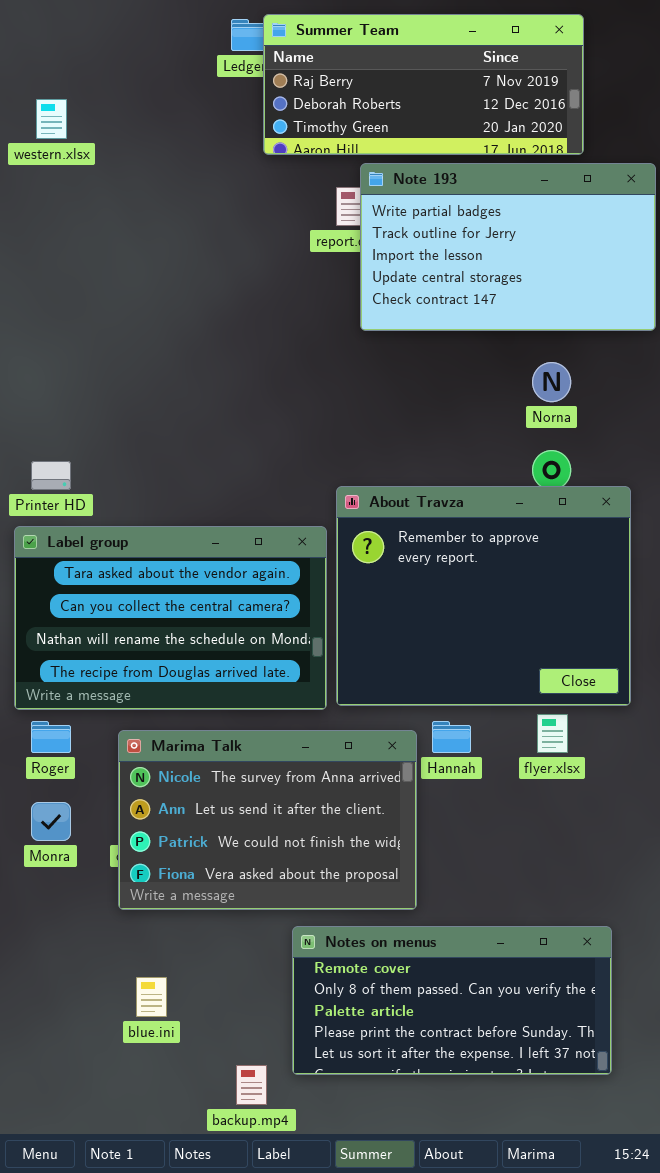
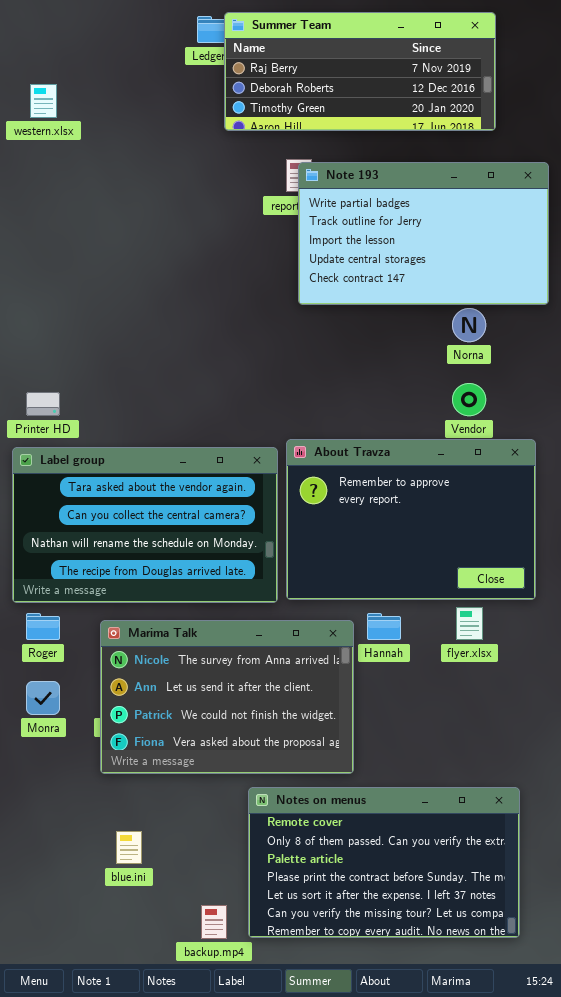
Note 193: [360,163,656,331] -> [298,162,549,305], moved
About Travza: [336,486,631,706] -> [286,439,536,600], resized
Notes on menus: [292,926,612,1075] -> [248,787,520,938], resized

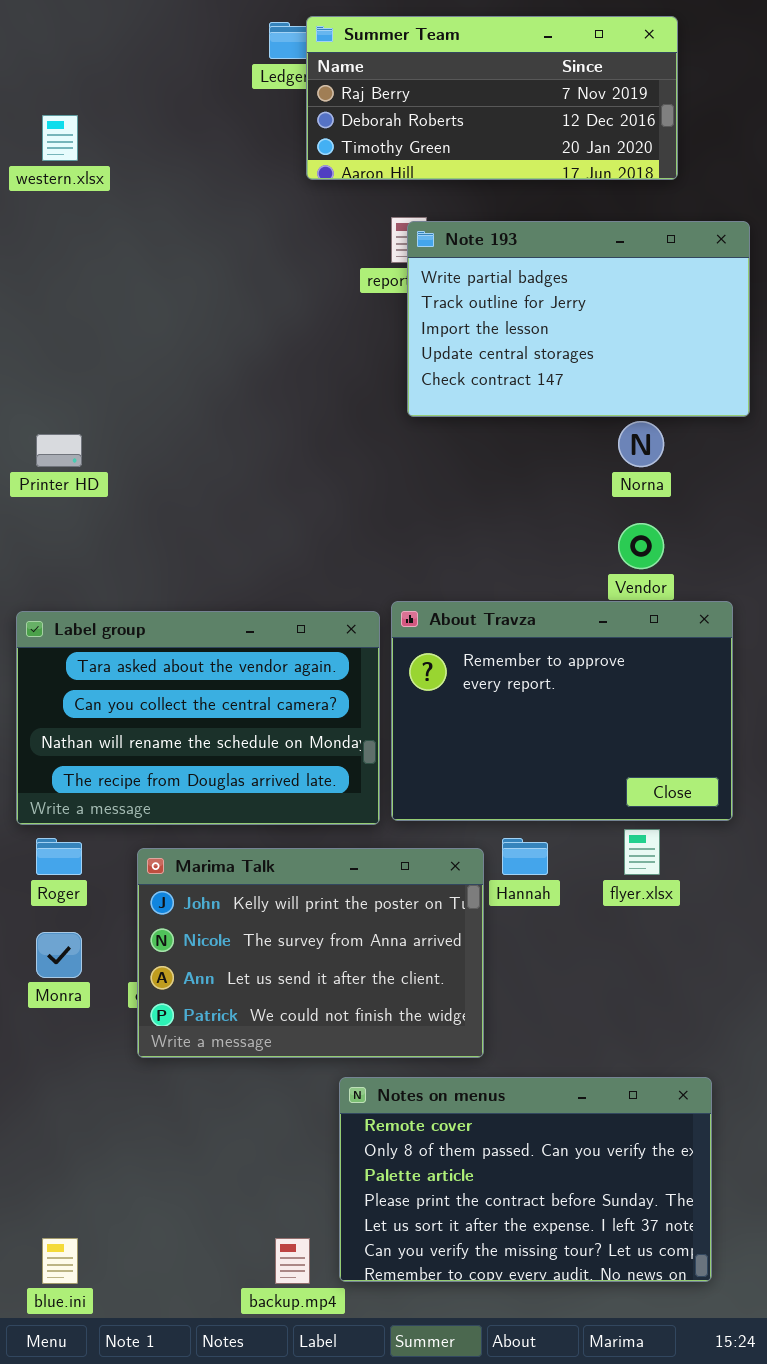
Printer HD: [26,392,60,416] -> [36,434,82,467], moved
Marima Talk: [100,620,354,774] -> [137,848,484,1058], scrolled up 1 row
blue.ini: [116,831,142,864] -> [42,1238,78,1284], moved

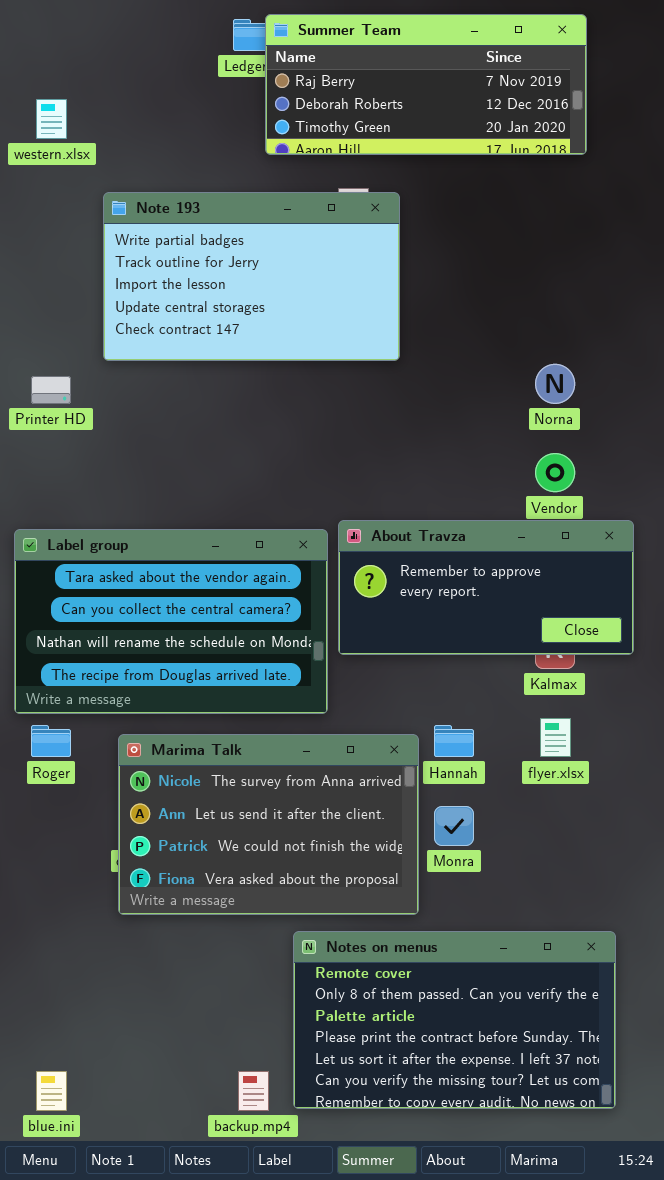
Note 193: [407,221,750,417] -> [103,192,400,361], moved
About Travza: [391,601,733,821] -> [338,520,634,655], resized
Marima Talk: [137,848,484,1058] -> [118,734,419,915], scrolled down 1 row
Monra: [36,932,82,978] -> [434,806,474,846], moved

